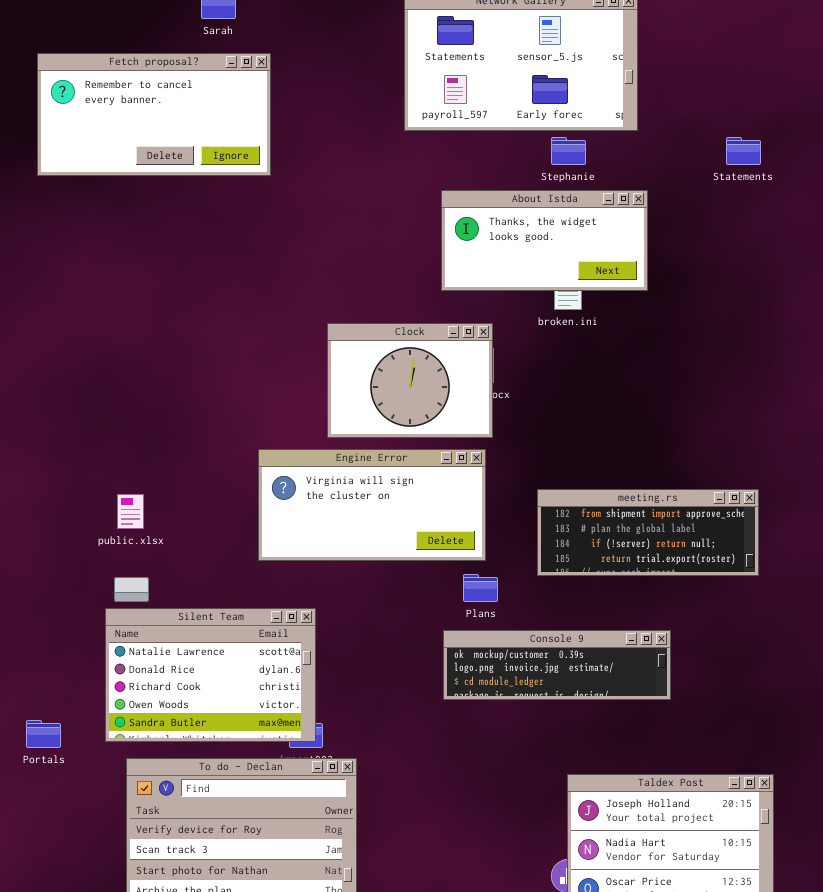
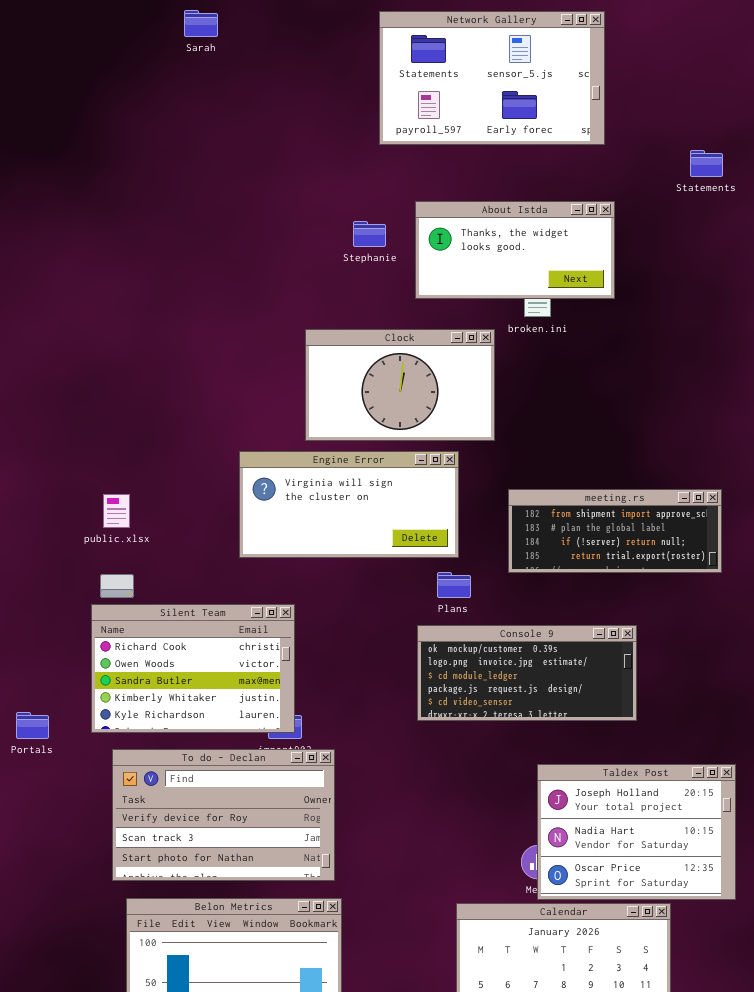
Fetch proposal?: [37,53,271,176] -> none, closed
Stephanie: [551,137,586,165] -> [353,221,386,247], moved
Clock: [327,323,493,438] -> [305,329,495,441], resized
Silent Team: [105,608,316,742] -> [91,604,295,733], scrolled down 2 rows
Console 9: [443,630,671,700] -> [417,625,637,721], resized

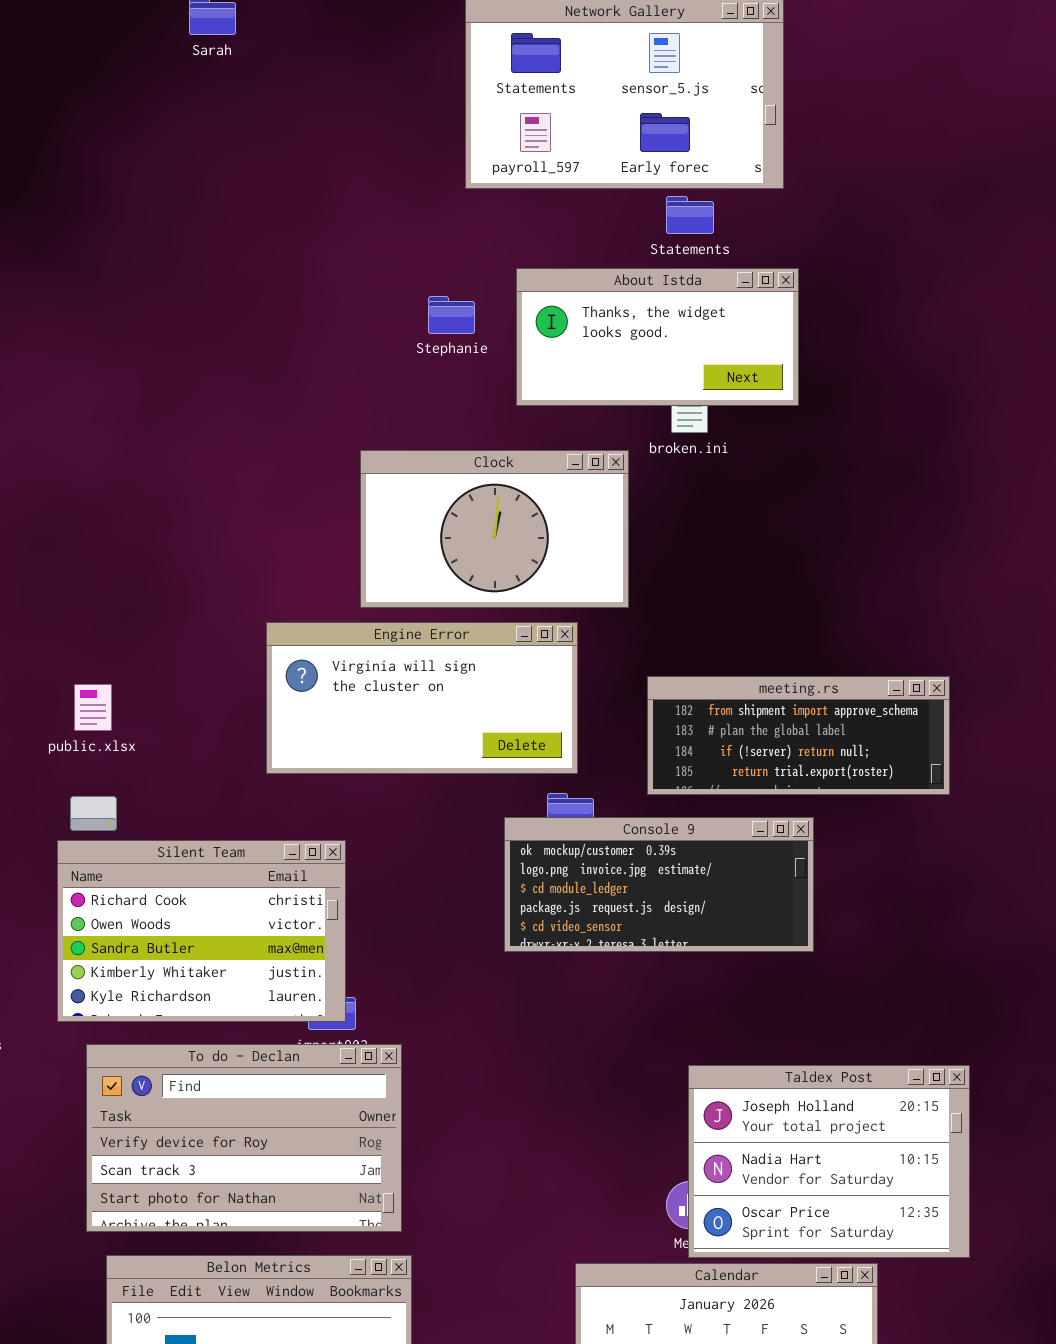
Statements: [690,150,723,177] -> [666,196,714,234], moved
Console 9: [417,625,637,721] -> [504,817,814,952], moved

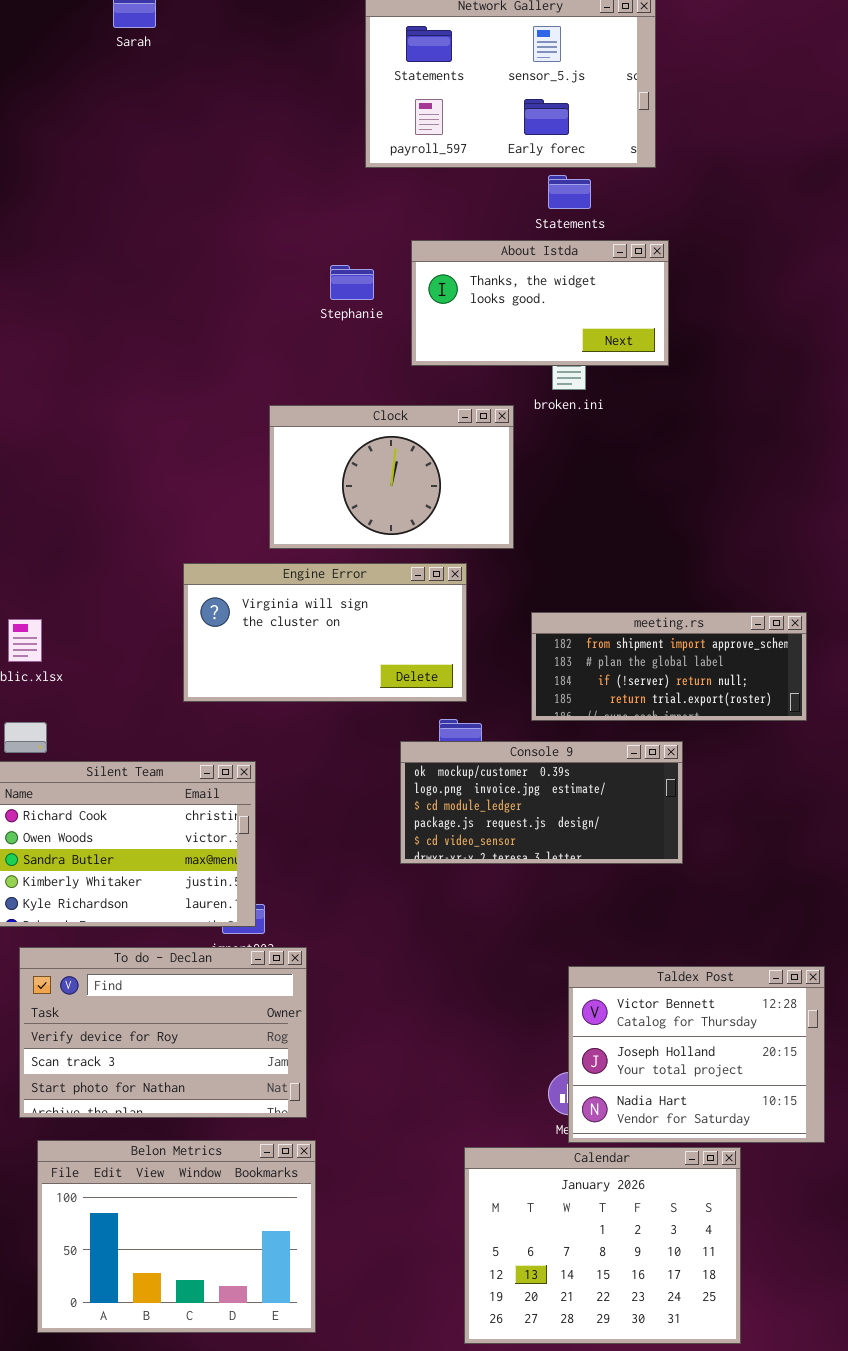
Taldex Post: [688,1065,970,1258] -> [568,966,825,1143], scrolled up 1 row

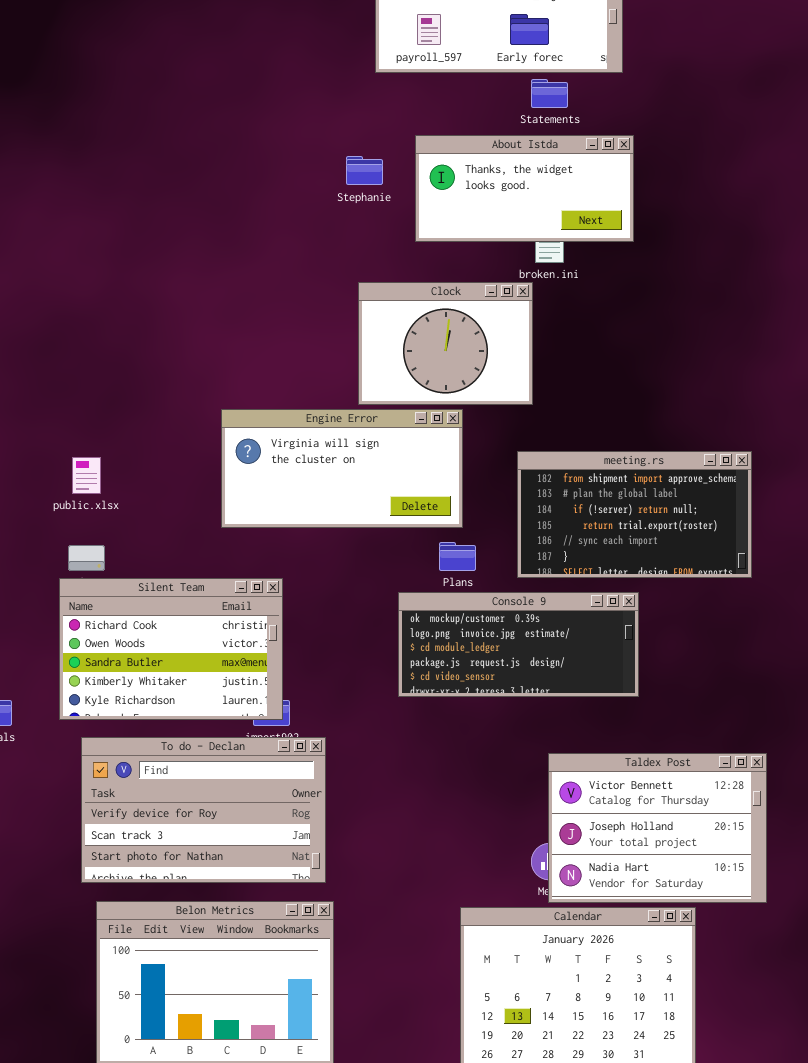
Clock: [269,405,514,549] -> [358,282,533,405], moved, resized
meeting.rs: [531,612,807,721] -> [517,451,752,578], resized
Console 9: [400,741,683,864] -> [398,592,639,697], moved

